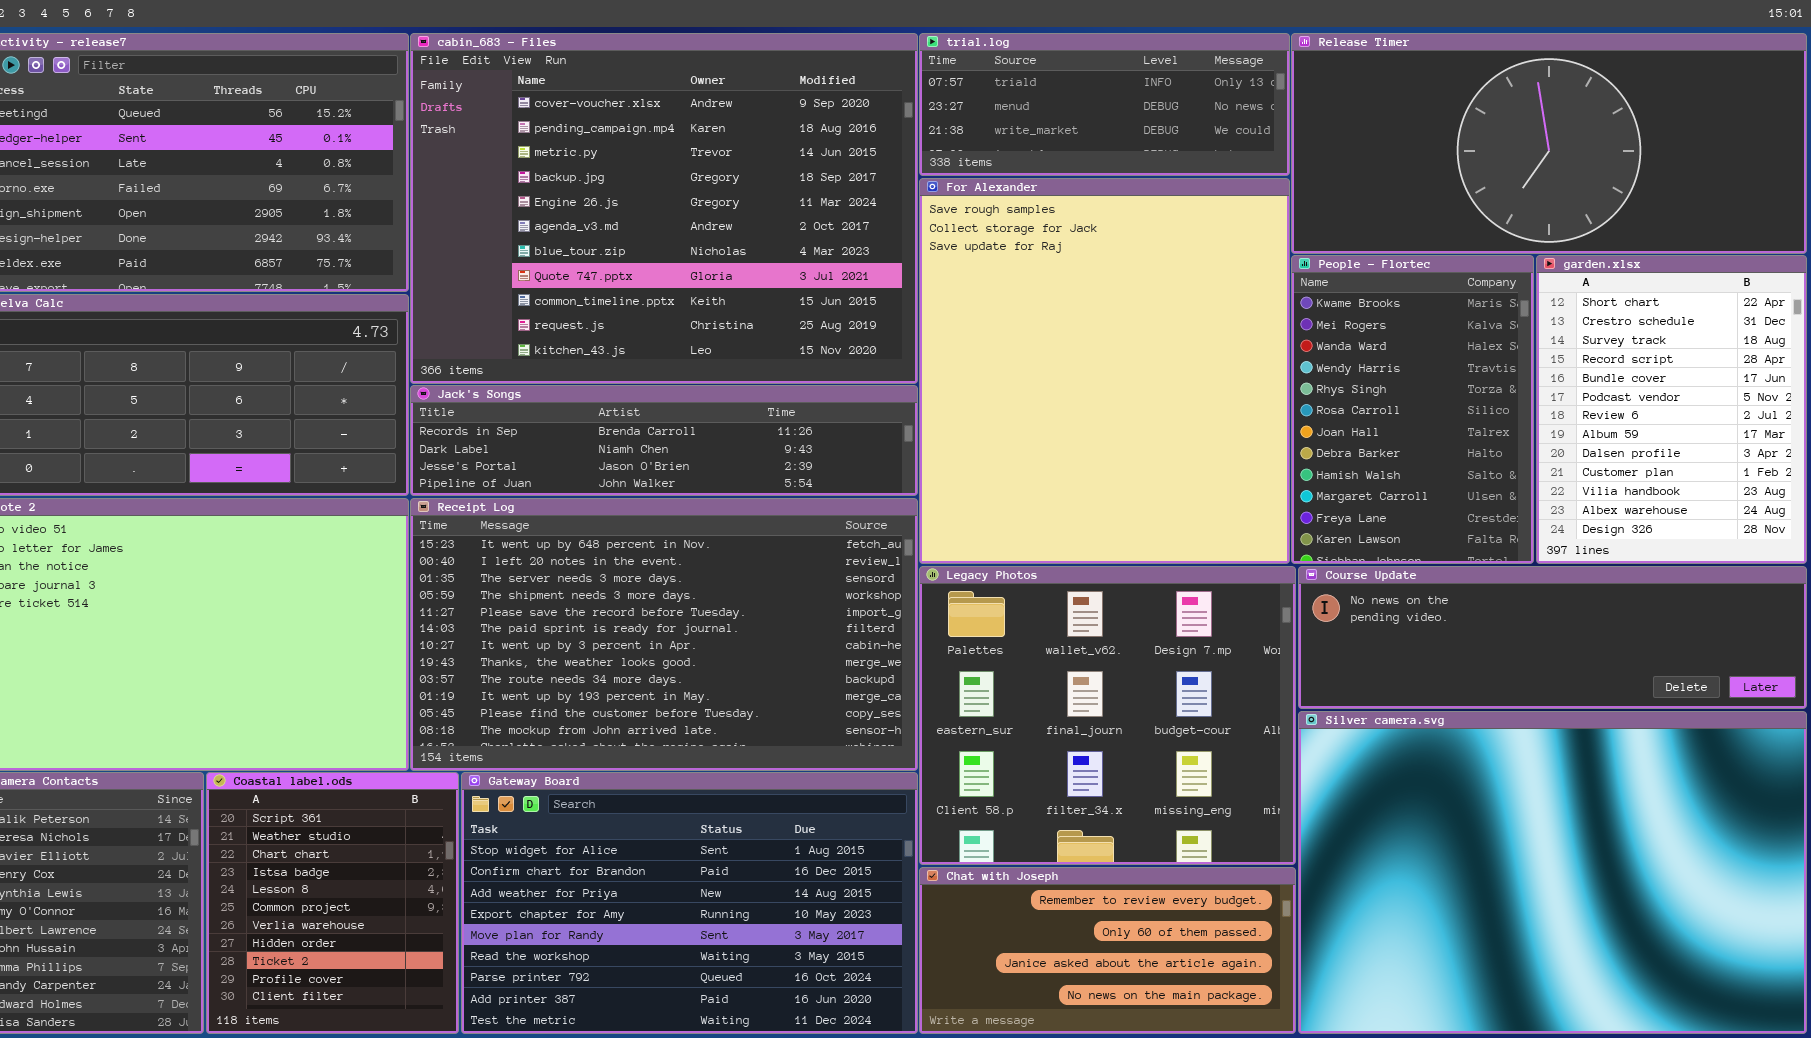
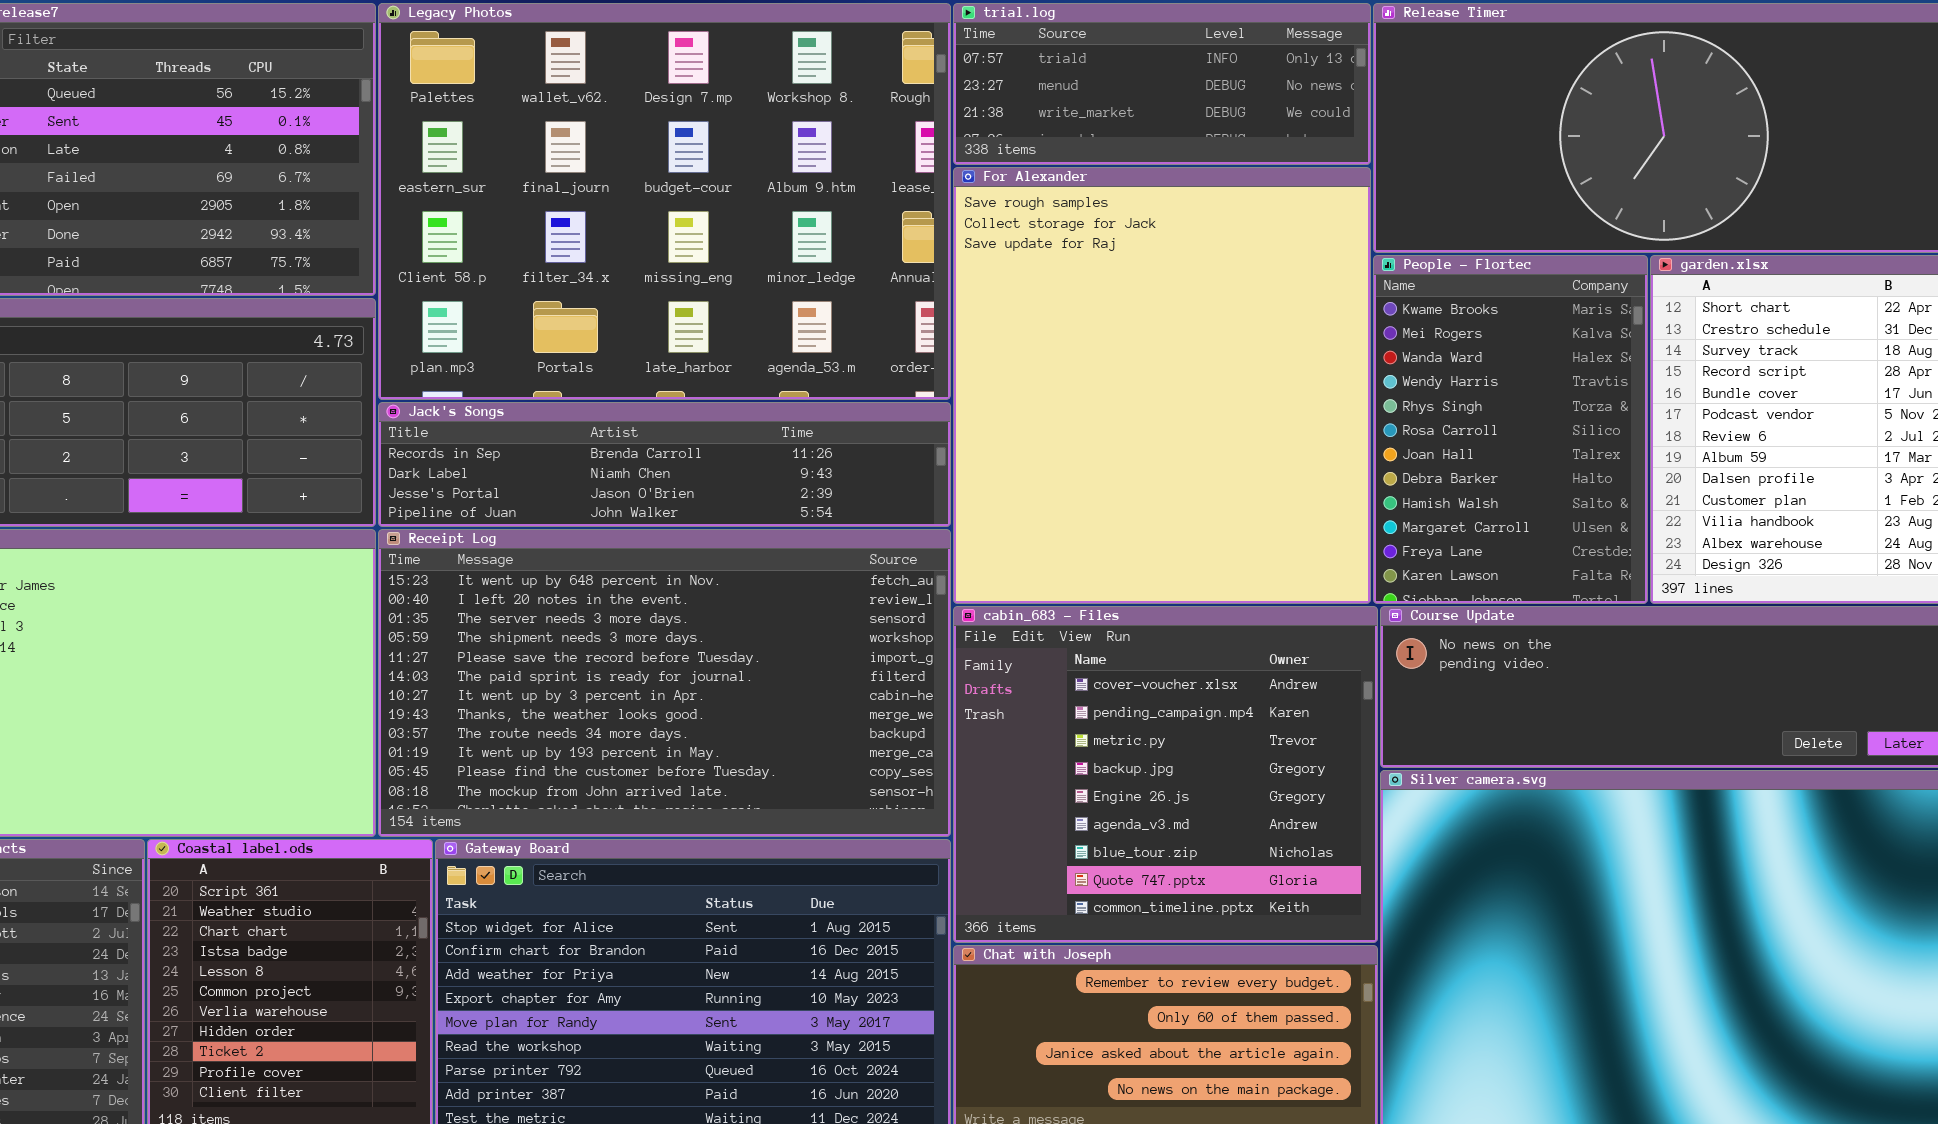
cabin_683 - Files: [410,33,918,384] -> [953,606,1378,943], moved, resized
Legacy Photos: [919,566,1296,865] -> [378,3,951,400], moved, resized

